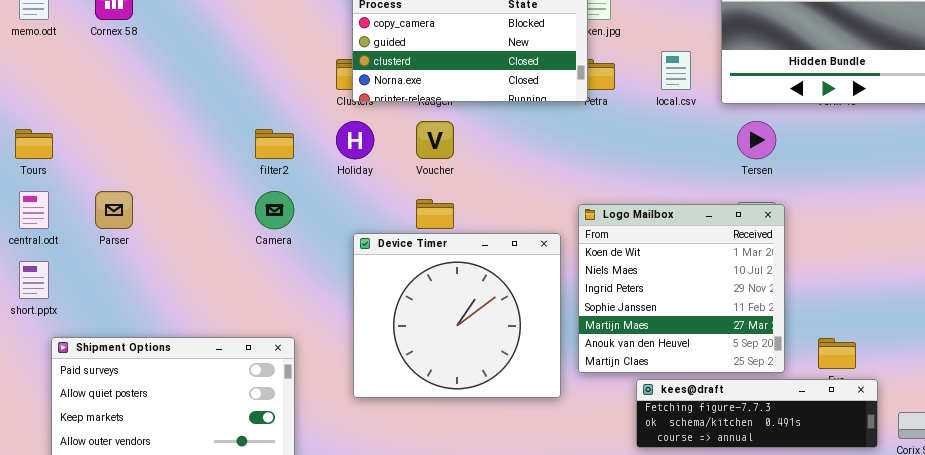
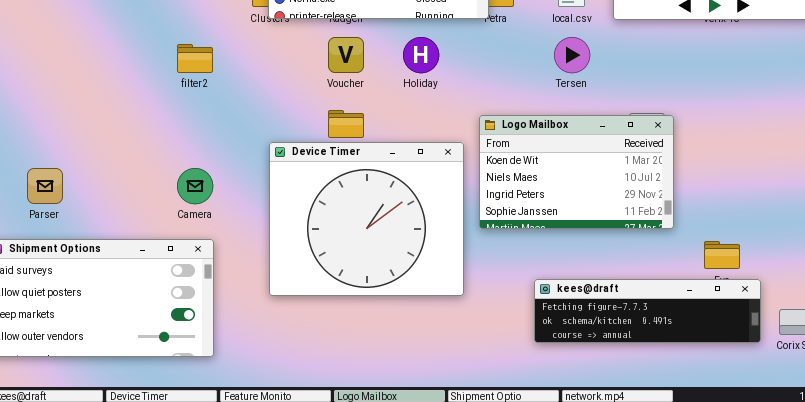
Holiday: [336,121,374,159] -> [403,37,439,73], moved
Tersen: [737,121,776,159] -> [554,37,590,73], moved
Parser: [95,191,133,229] -> [27,168,63,204], moved
Camera: [255,191,294,229] -> [177,168,213,204], moved
Logo Mailbox: [578,204,785,373] -> [479,115,674,229], resized

